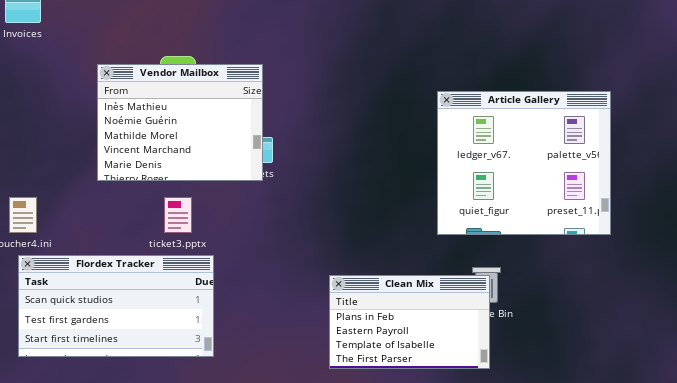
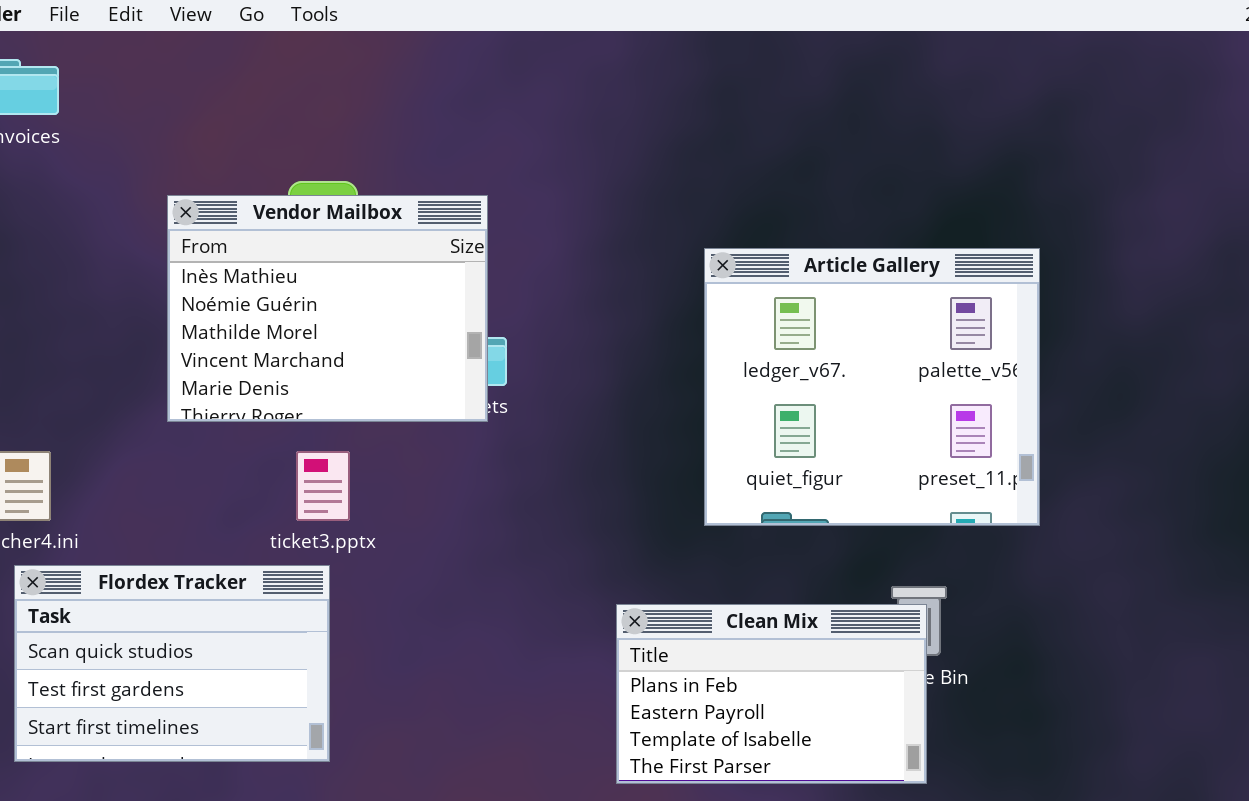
Article Gallery: [437,91,611,235] -> [704,248,1040,526], moved
Flordex Tracker: [18,255,214,357] -> [14,565,330,762], resized

